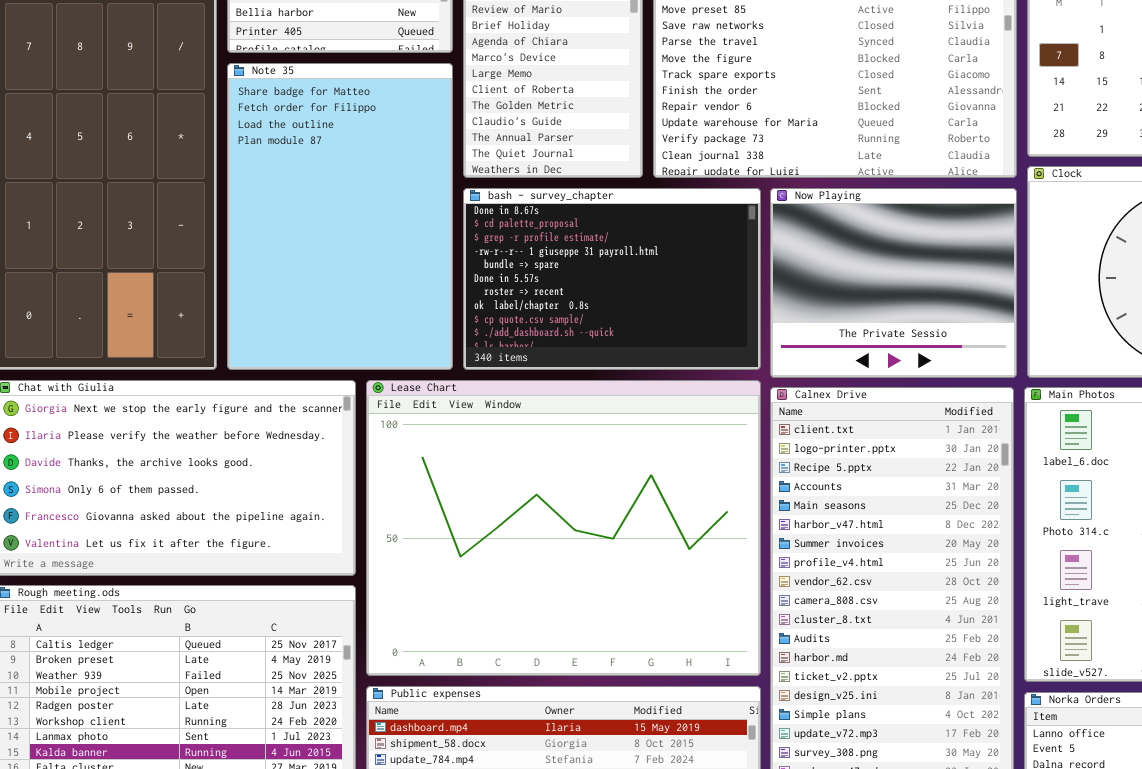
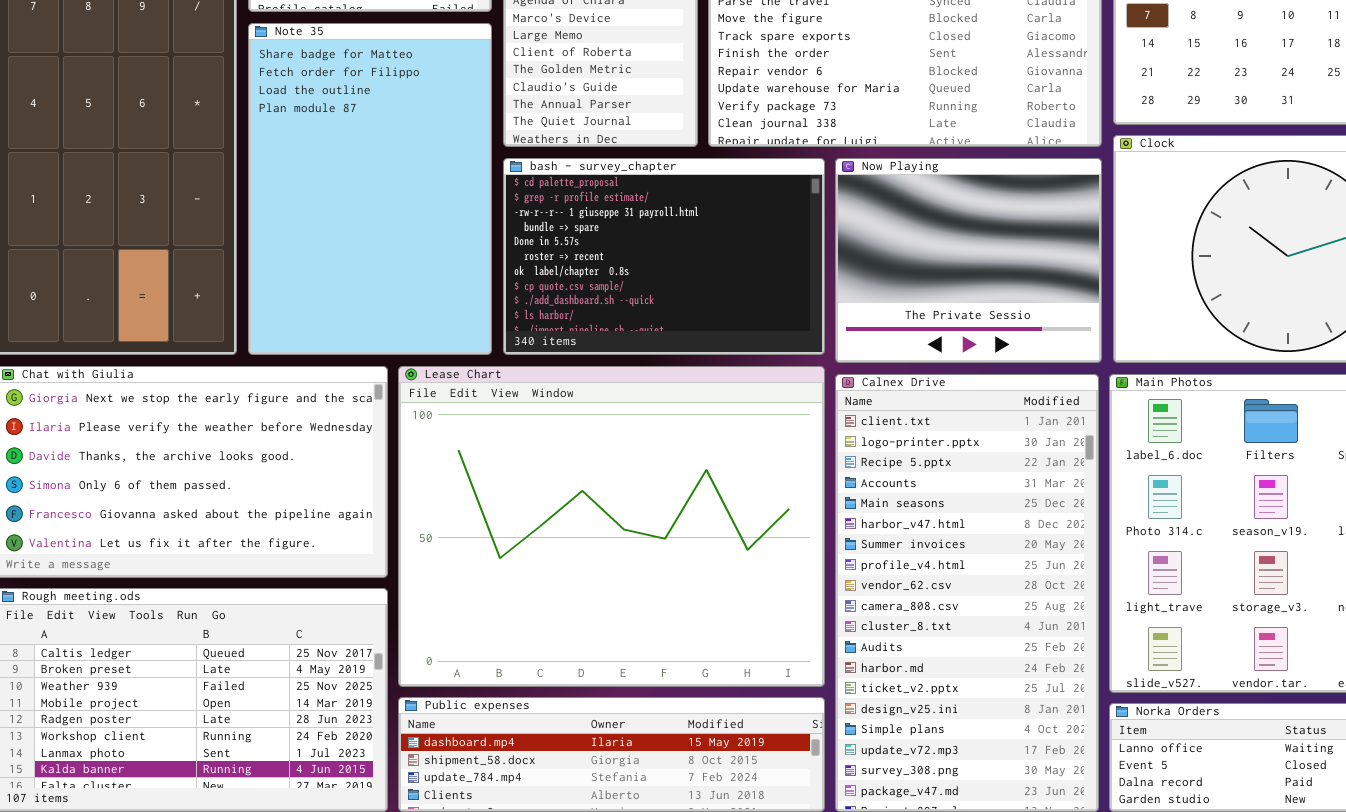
bash - survey_chapter: [463,188,761,370] -> [503,158,825,355], scrolled down 1 row

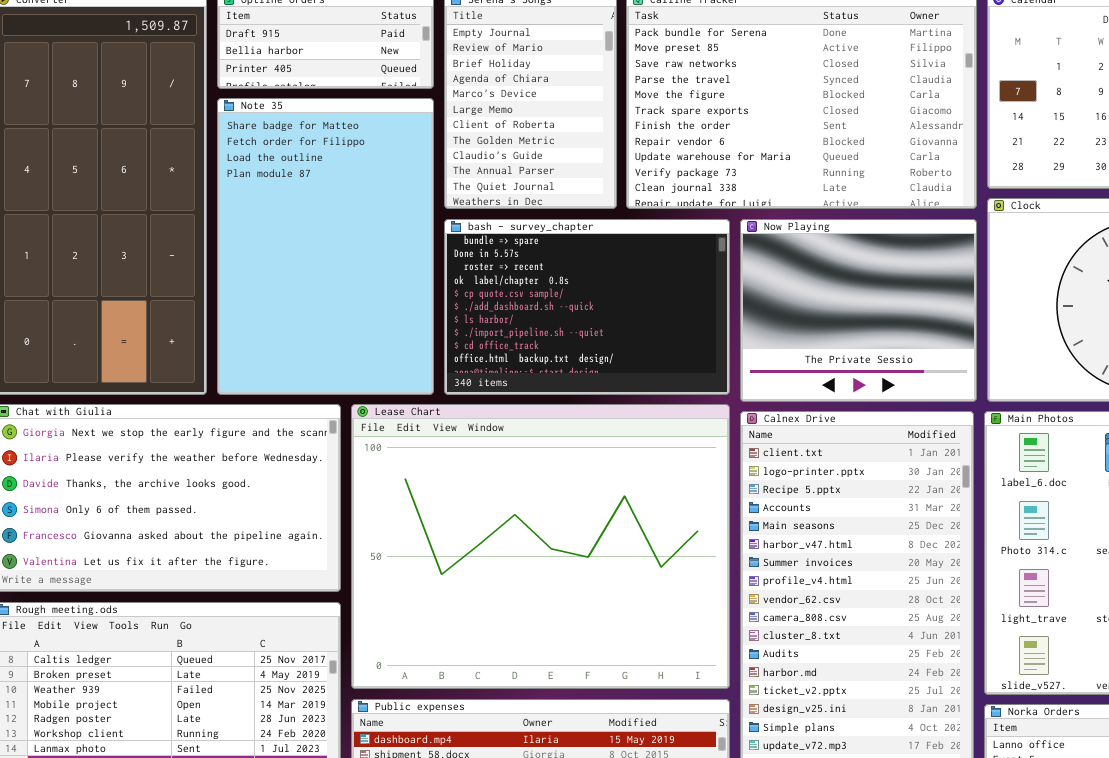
bash - survey_chapter: [503,158,825,355] -> [444,219,730,395], scrolled down 3 rows

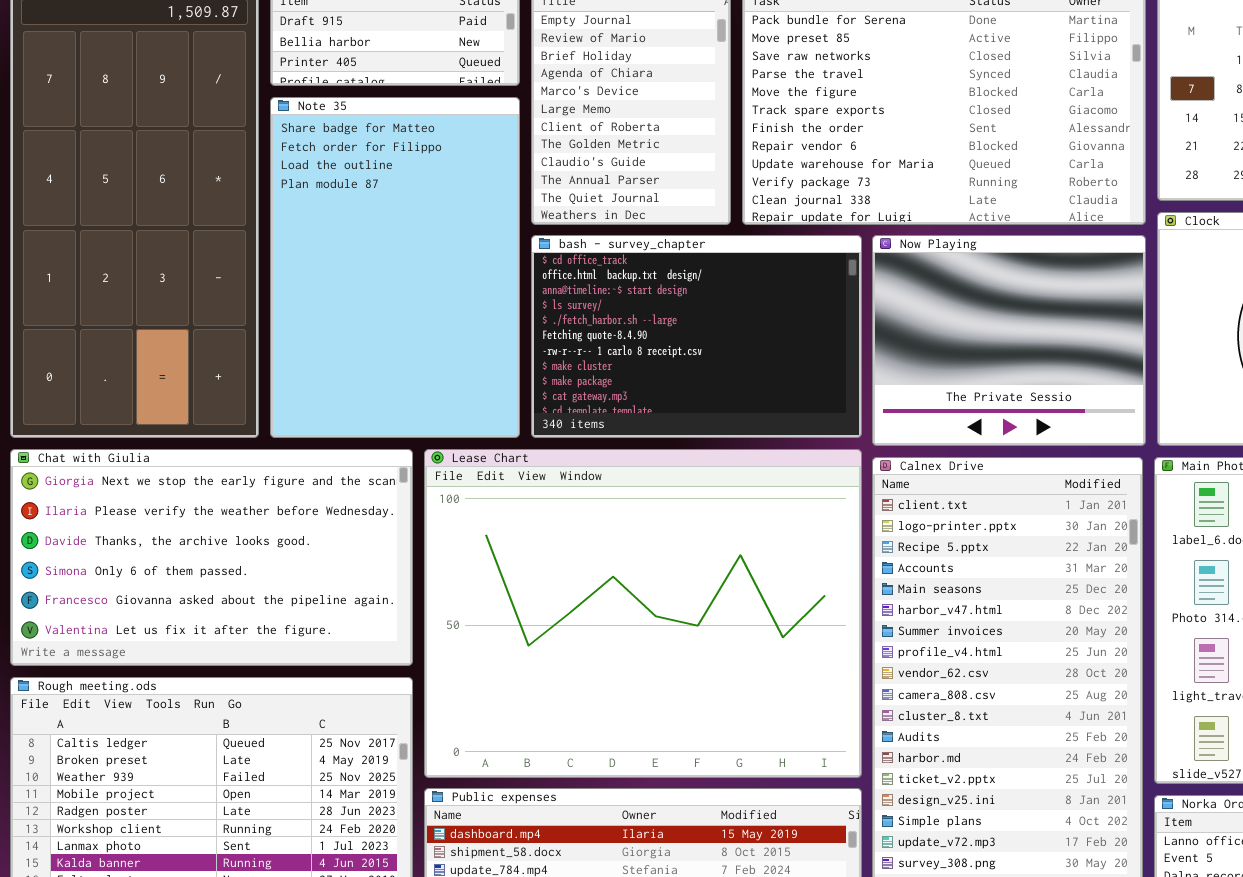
bash - survey_chapter: [444,219,730,395] -> [531,235,862,438], scrolled down 8 rows

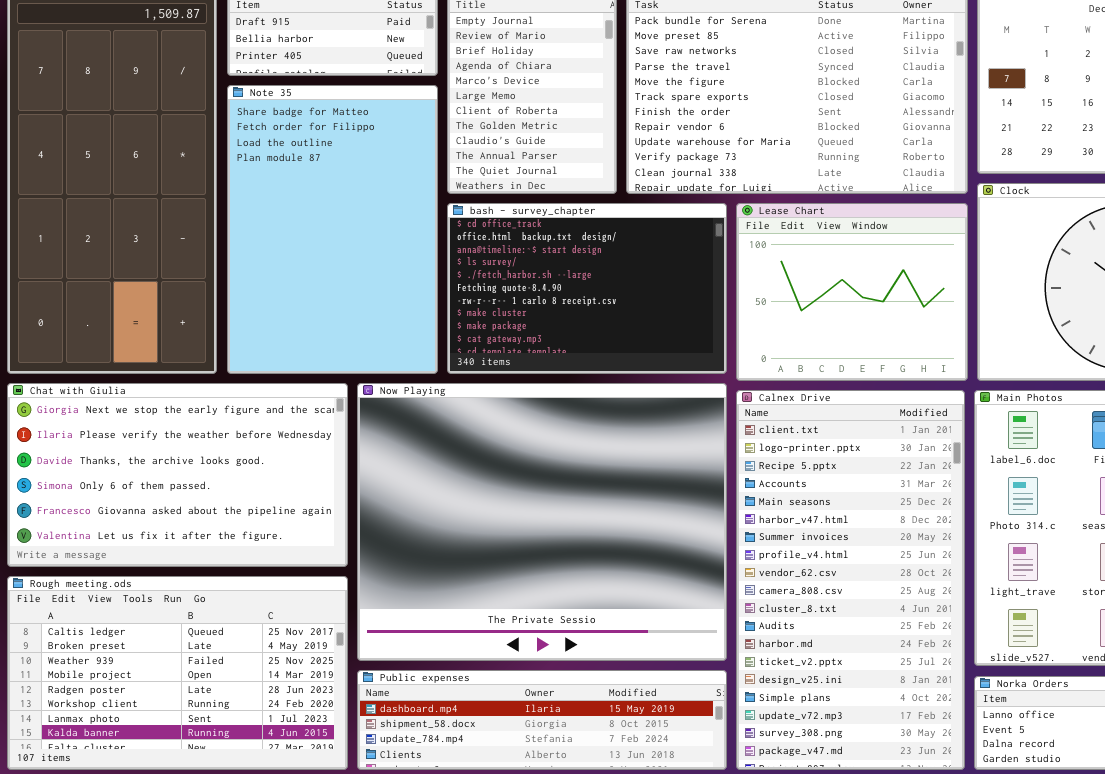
Now Playing: [872,235,1146,446] -> [357,383,727,661], moved, resized
Lease Chart: [424,449,862,778] -> [736,203,968,381], moved, resized

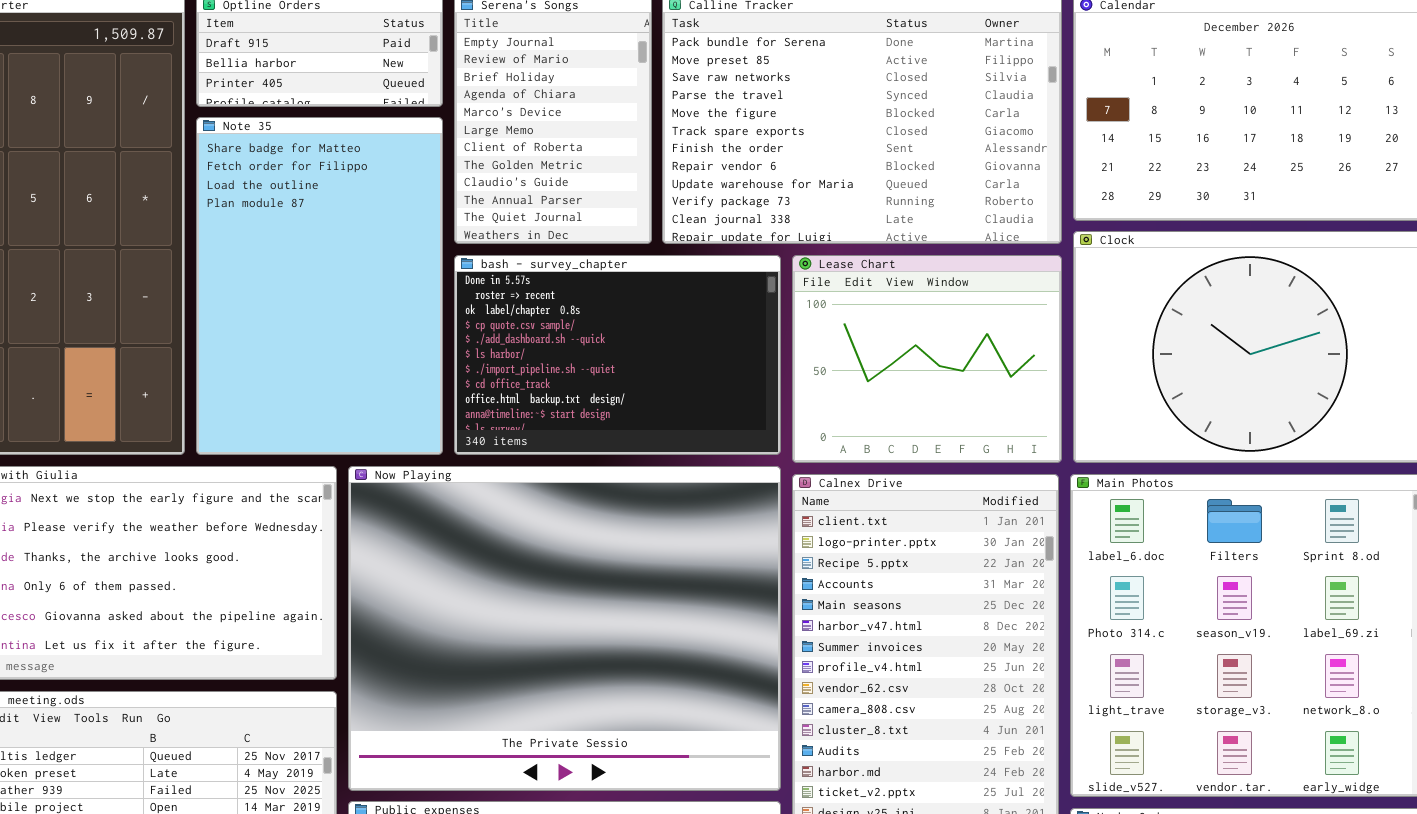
bash - survey_chapter: [447,203,727,374] -> [454,255,781,455], scrolled up 7 rows

